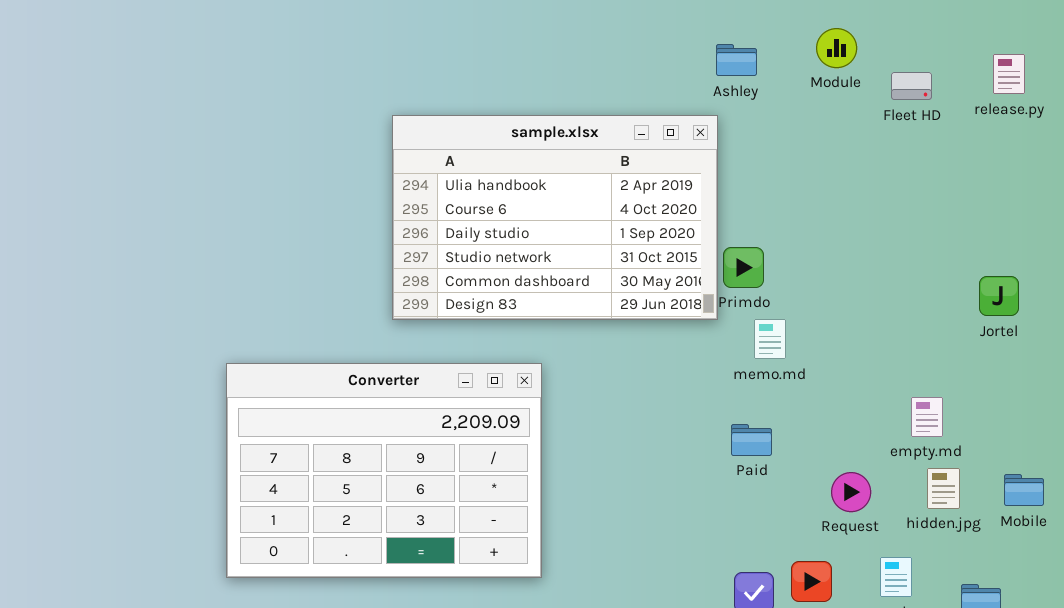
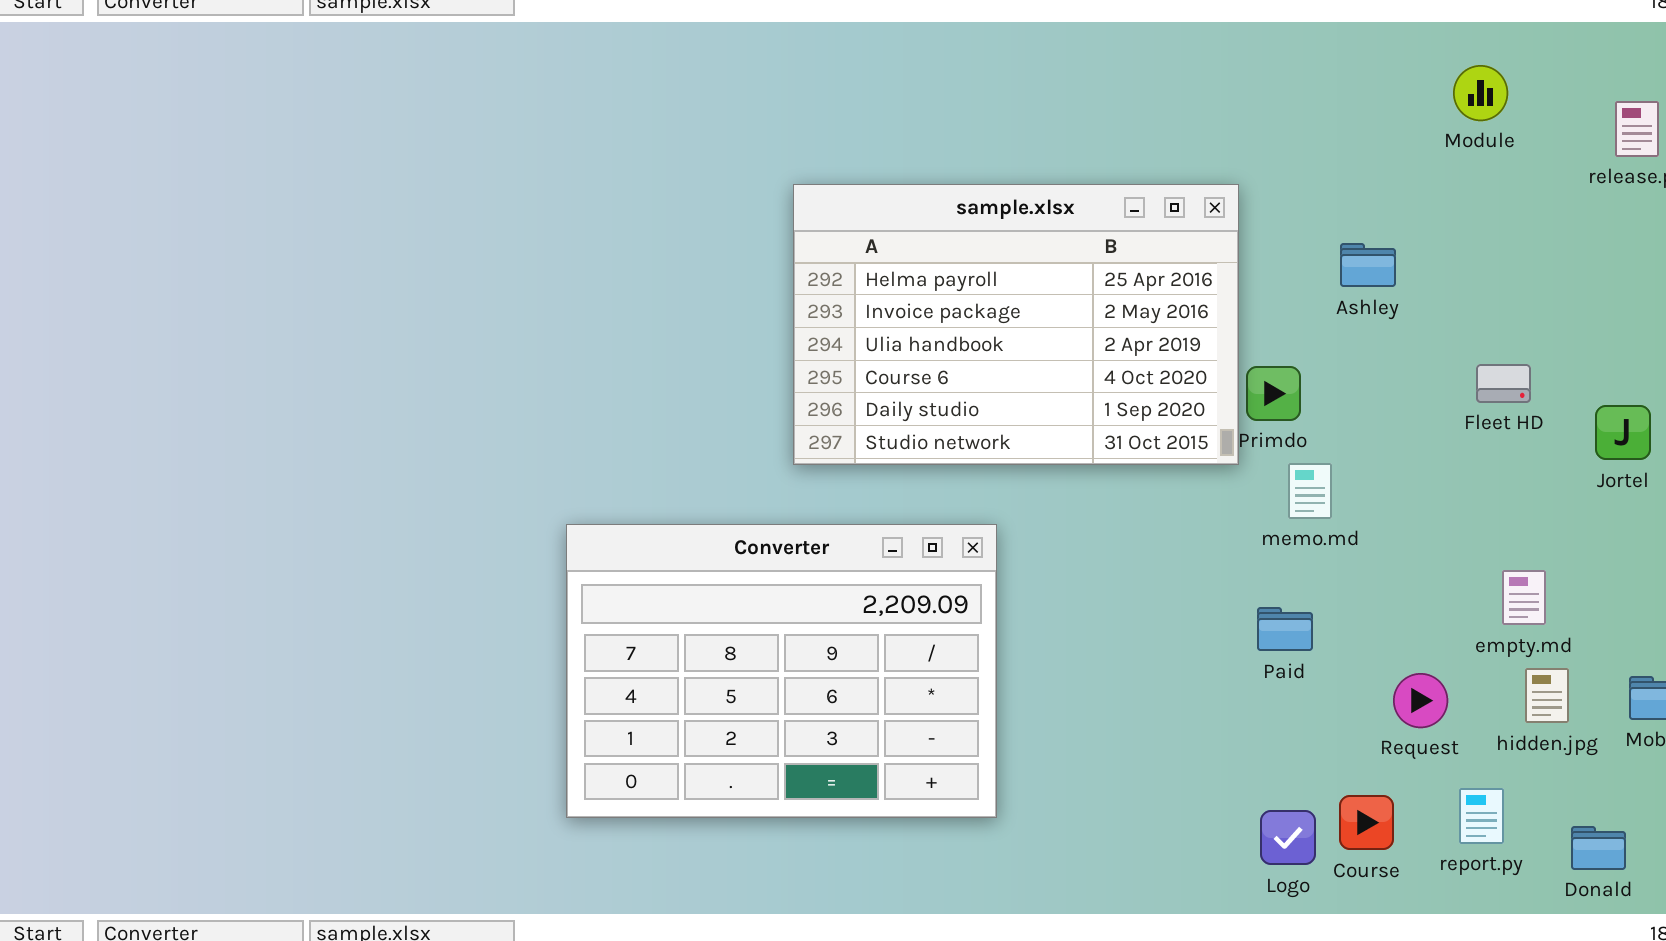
Module: [816,28,857,68] -> [1453,65,1508,121], moved
Ashley: [716,44,757,76] -> [1340,243,1396,287], moved
Fleet HD: [891,72,932,100] -> [1476,364,1531,403], moved
sample.xlsx: [392,115,718,320] -> [793,184,1239,465], scrolled up 2 rows

